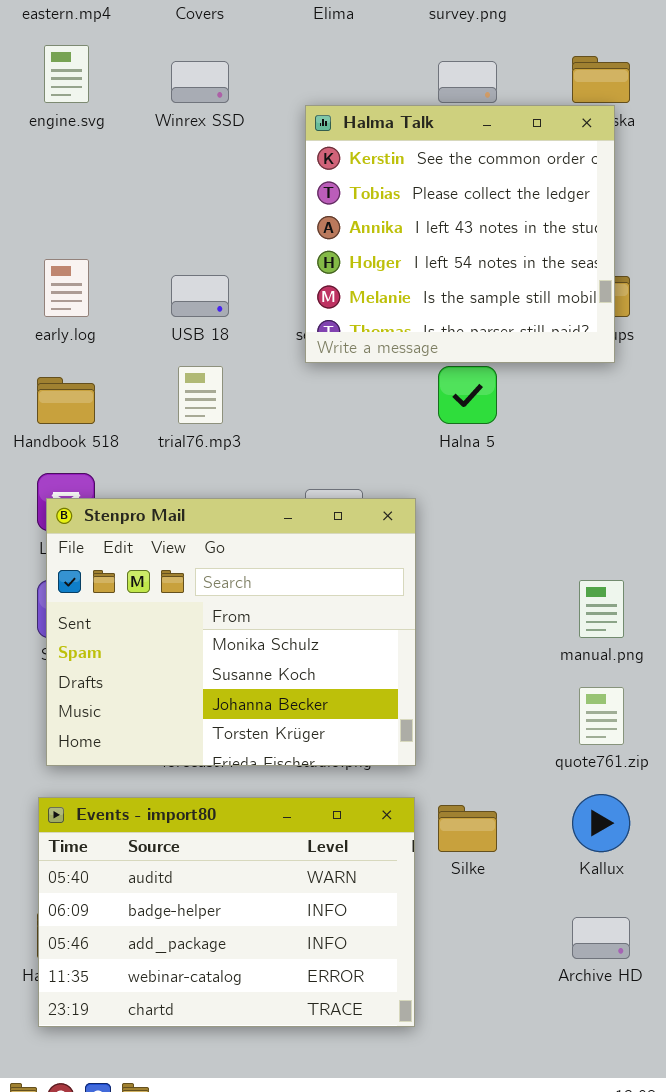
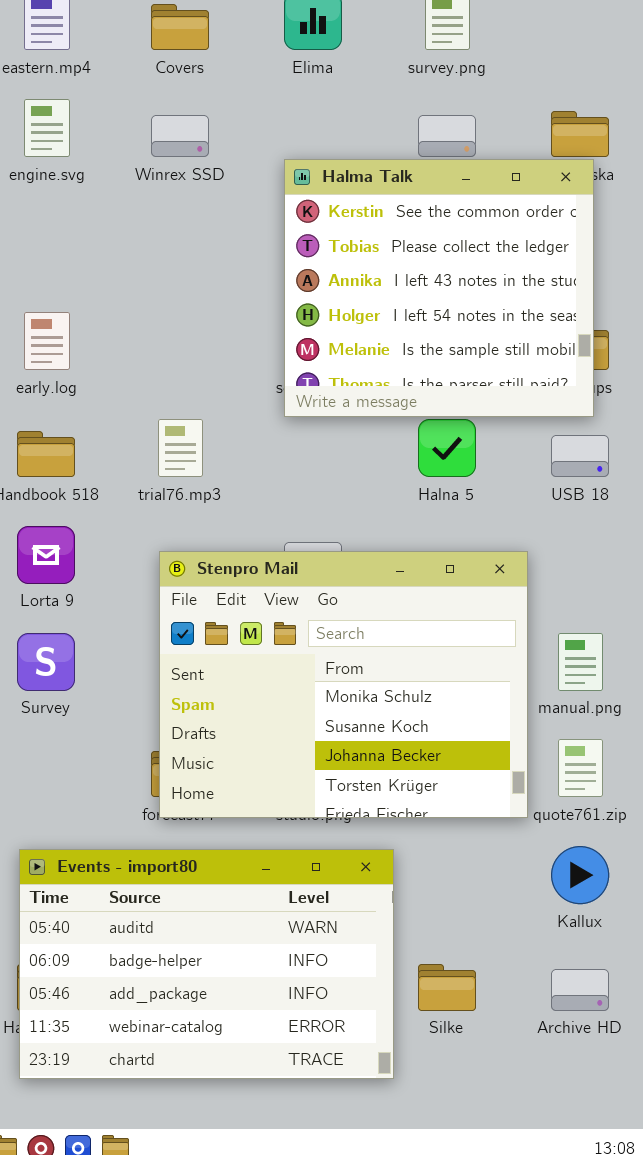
USB 18: [171,275,229,317] -> [551,435,609,477], moved
Stenpro Mail: [46,498,416,766] -> [159,551,528,818], moved
Silke: [438,805,497,852] -> [418,964,476,1011], moved

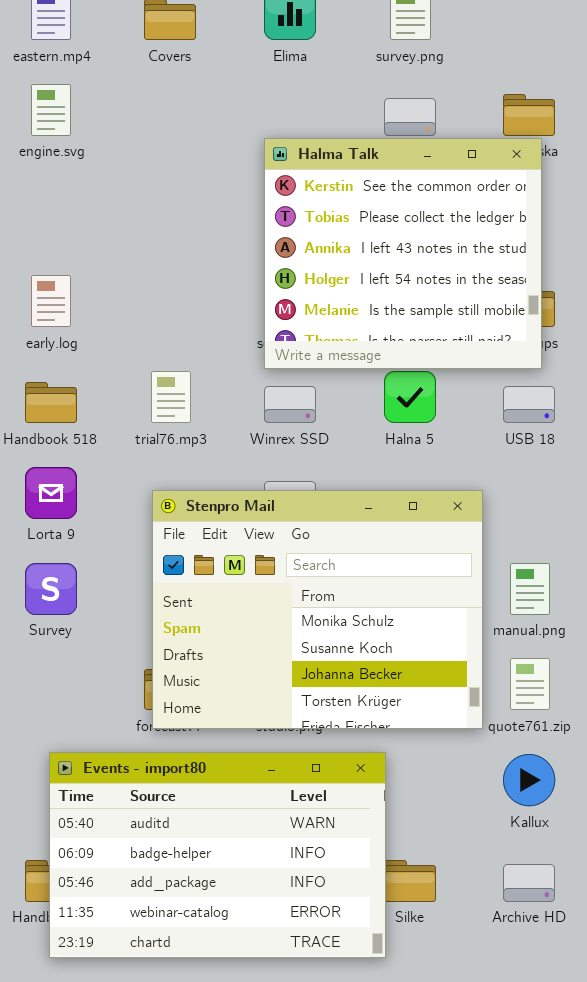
Winrex SSD: [151,115,209,157] -> [264,386,316,423], moved
Events - import80: [19,849,394,1079] -> [49,752,386,958], moved

